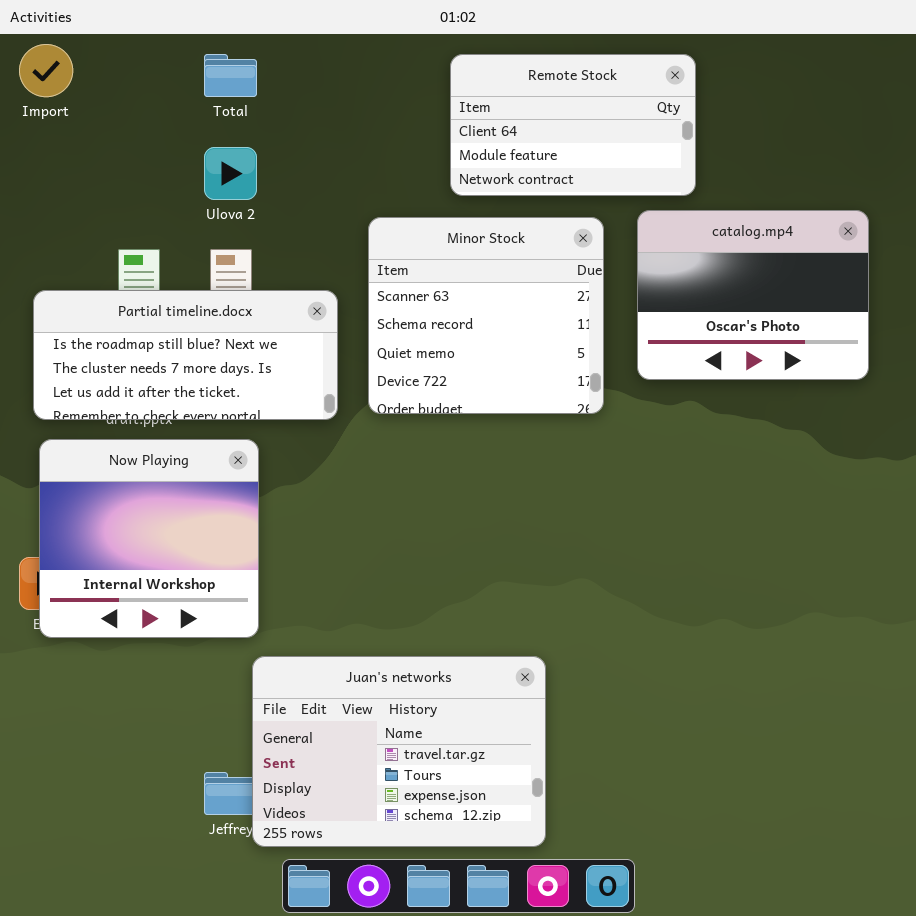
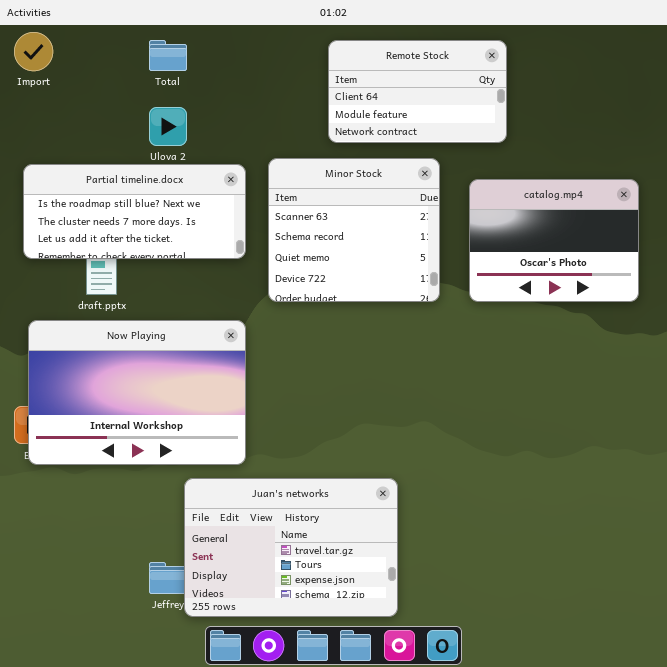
catalog.mp4: [637,210,869,380] -> [469,179,639,302], moved
Partial timeline.docx: [33,290,338,420] -> [23,164,246,259], moved
Now Playing: [39,439,259,638] -> [28,320,246,465], resized

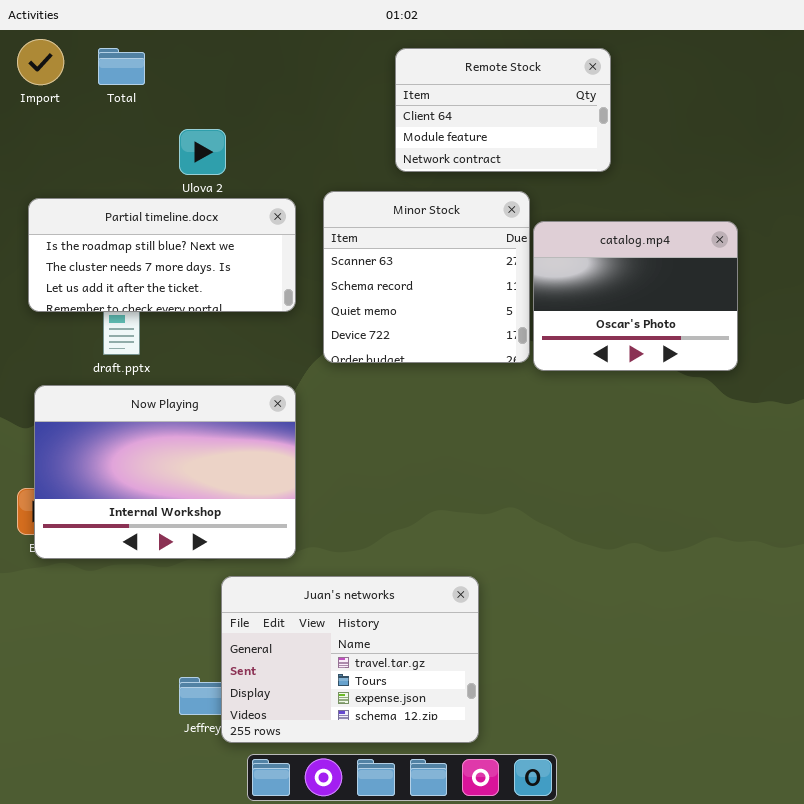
Total: [149,40,187,71] -> [98,48,145,85], moved
catalog.mp4: [469,179,639,302] -> [533,221,738,371], moved

